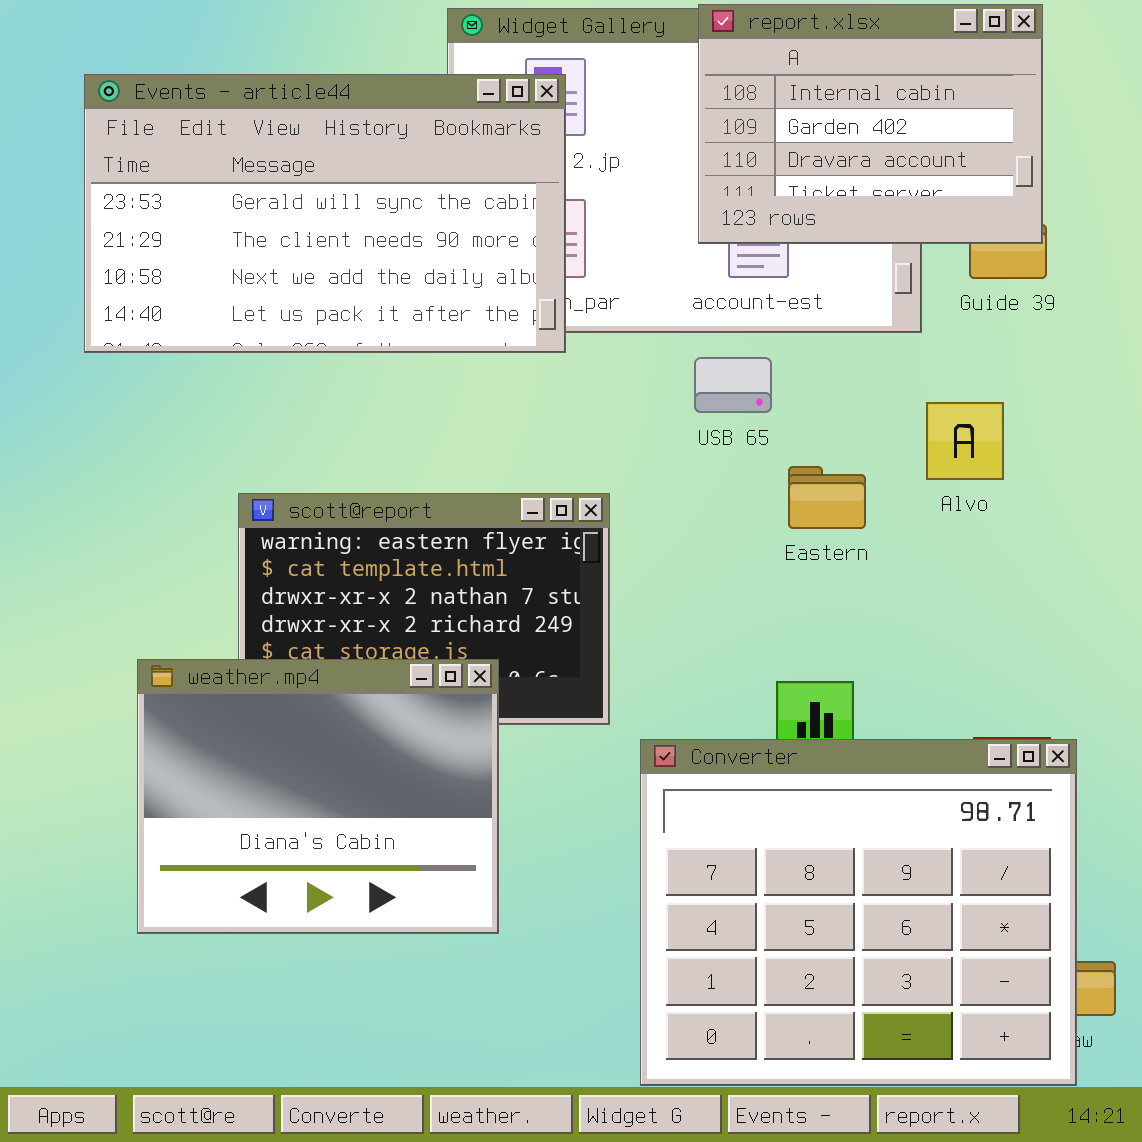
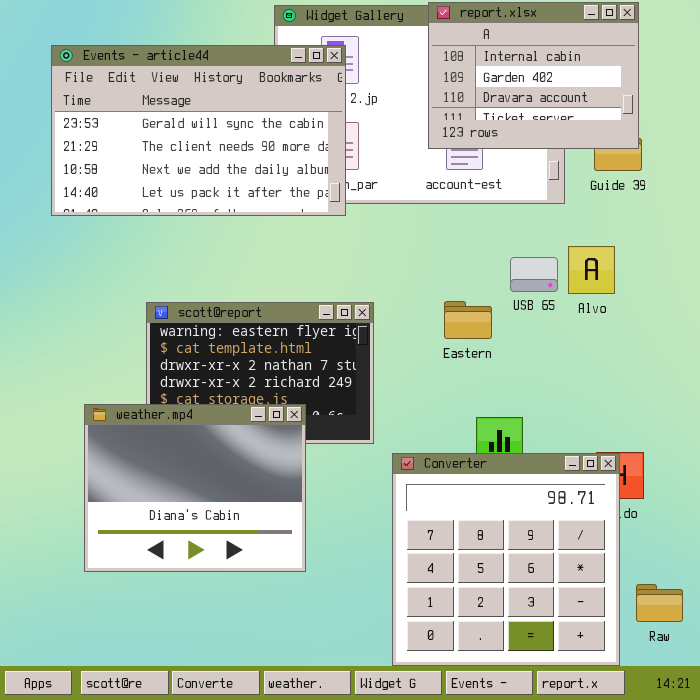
USB 65: [694,357,772,413] -> [510,257,558,292], moved
Eastern: [788,466,866,529] -> [444,301,492,339], moved
Converter: [640,739,1077,1086] -> [392,453,620,666], resized

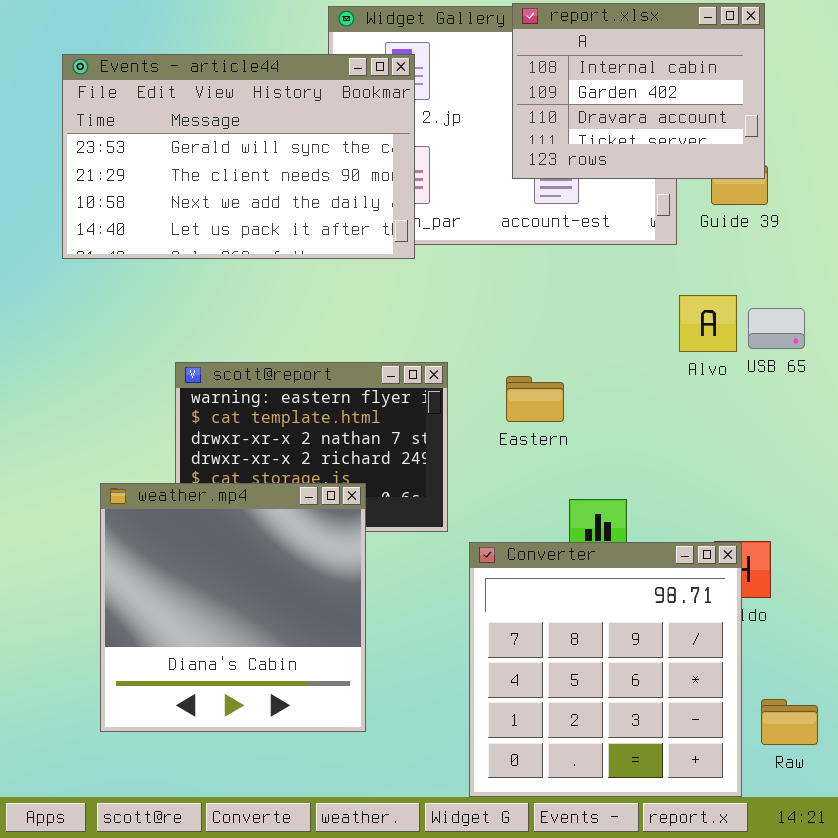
USB 65: [510,257,558,292] -> [748,308,805,349], moved
Eastern: [444,301,492,339] -> [506,376,564,422], moved
weather.mp4: [84,404,306,572] -> [100,483,366,732], resized

